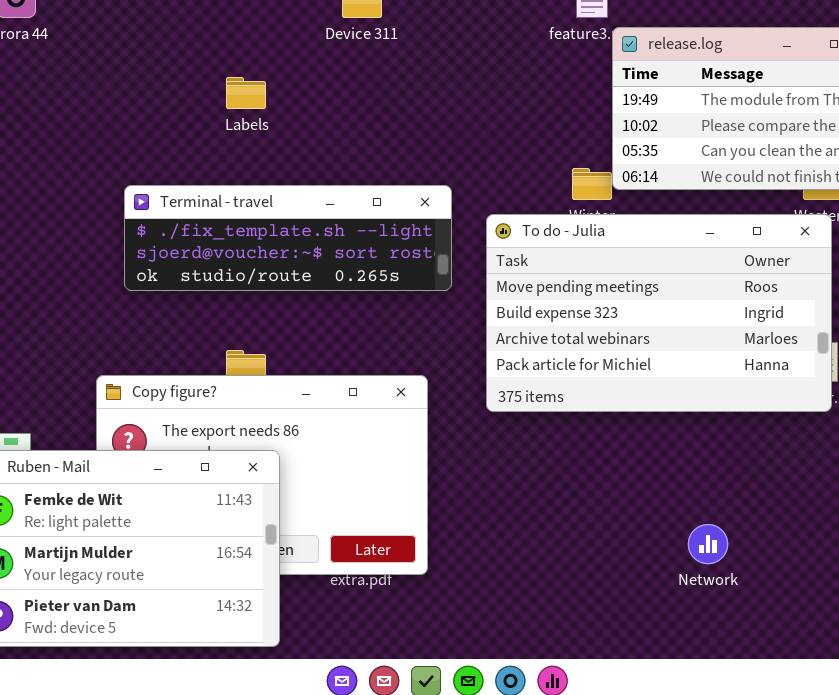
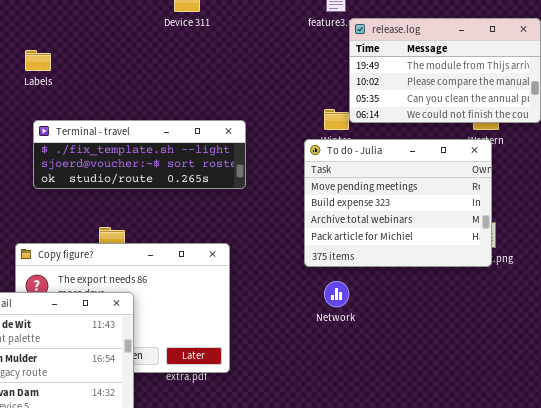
Labels: [226,77,266,109] -> [25,50,51,71], moved
To do - Julia: [486,214,832,412] -> [304,139,492,267], resized
Network: [688,524,728,564] -> [324,281,349,307], moved

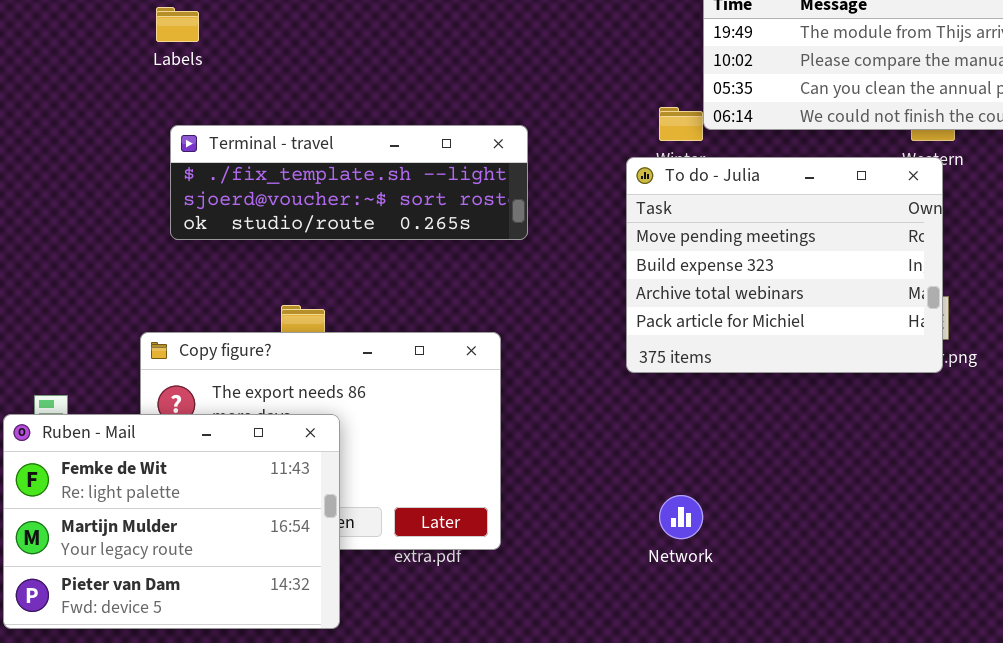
Network: [324,281,349,307] -> [659,495,703,539], moved

